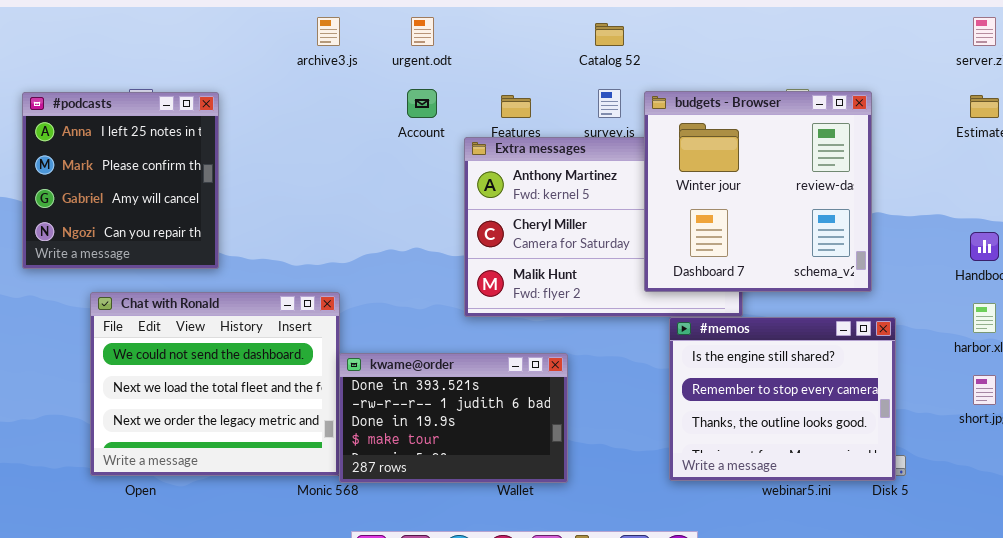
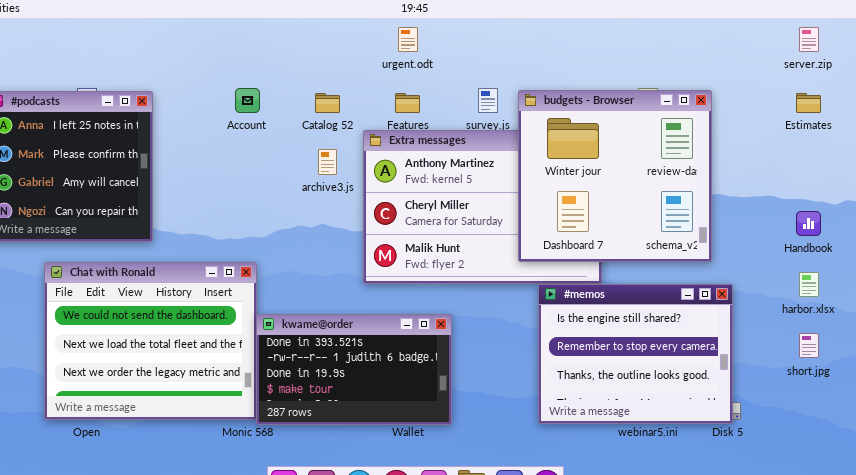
archive3.js: [317,17,340,46] -> [318,149,337,175], moved
urgent.odt: [411,17,434,46] -> [398,27,418,52], moved
Catalog 52: [595,23,624,46] -> [315,93,340,113], moved
Account: [407,89,437,118] -> [235,88,260,113], moved

